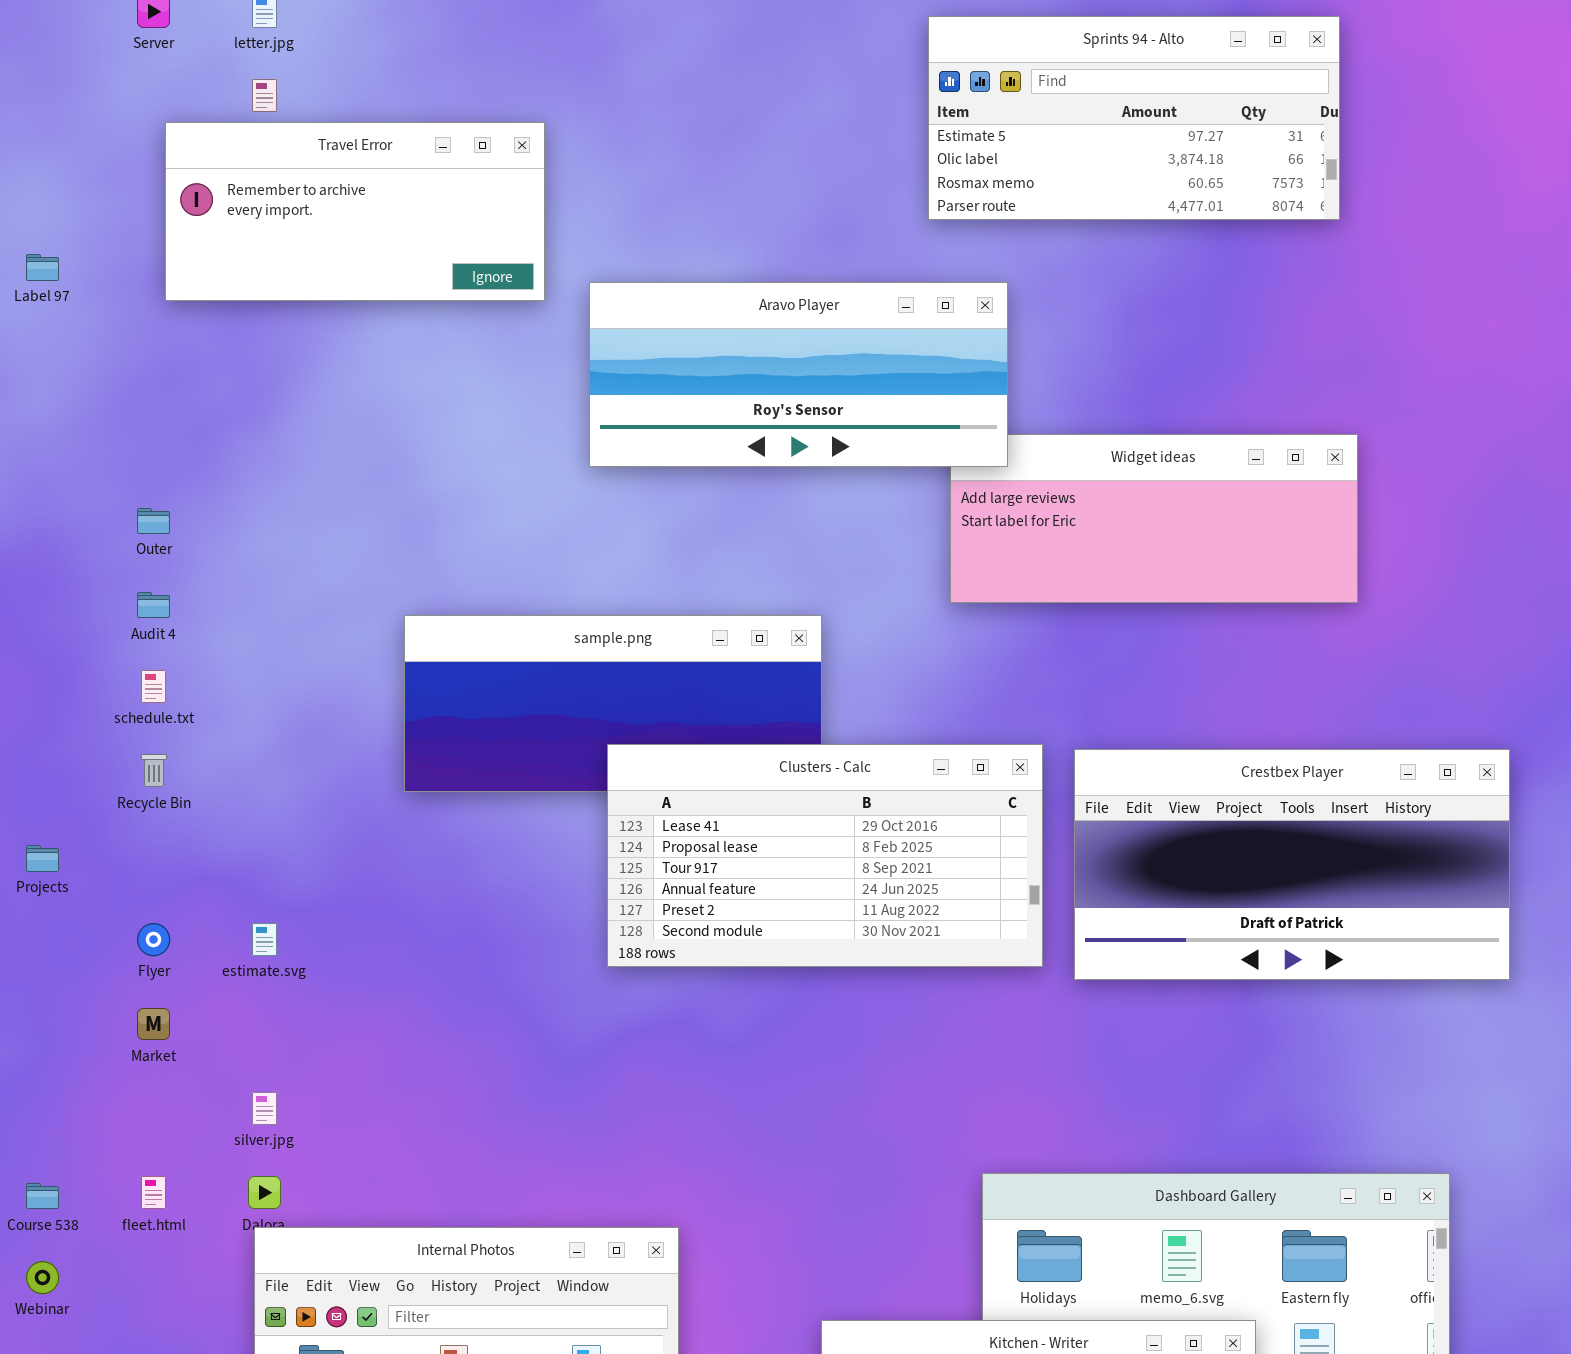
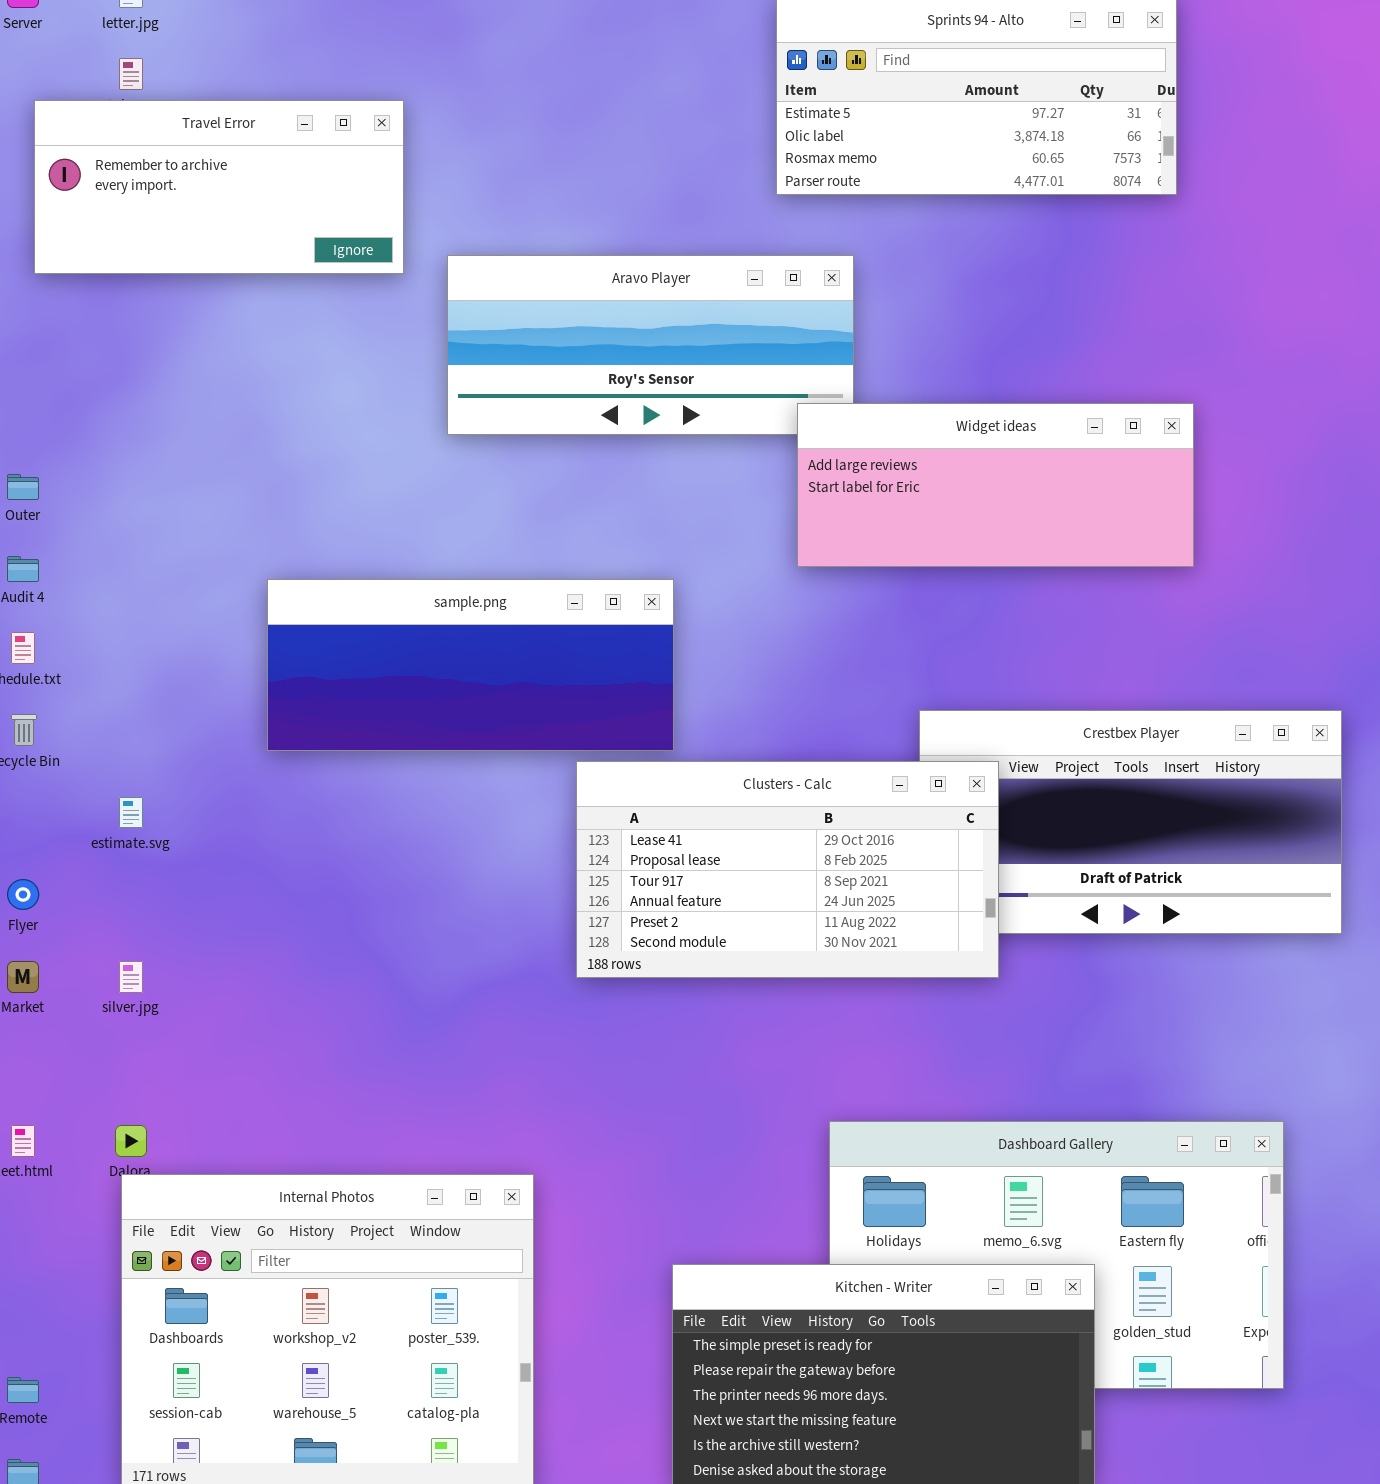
Widget ideas: [950,434,1358,603] -> [797,403,1194,567], raised
Clusters - Calc: [607,744,1043,967] -> [576,761,999,978], moved
estimate.svg: [252,923,277,956] -> [119,797,143,828], moved
silver.jpg: [252,1092,277,1125] -> [119,961,143,993], moved

